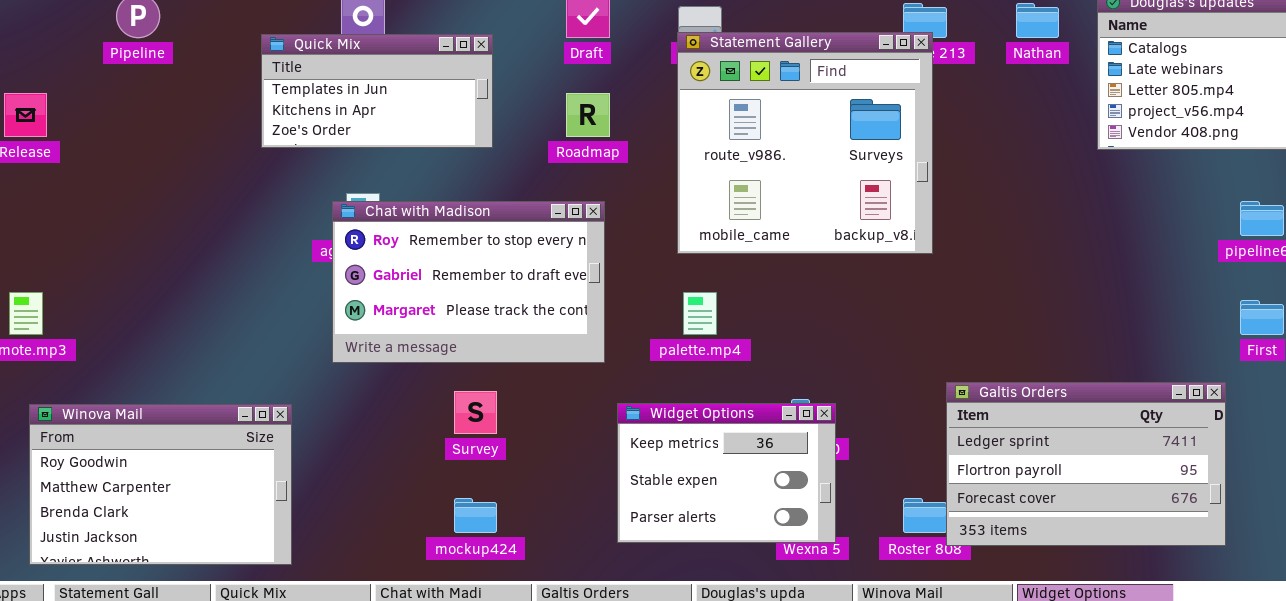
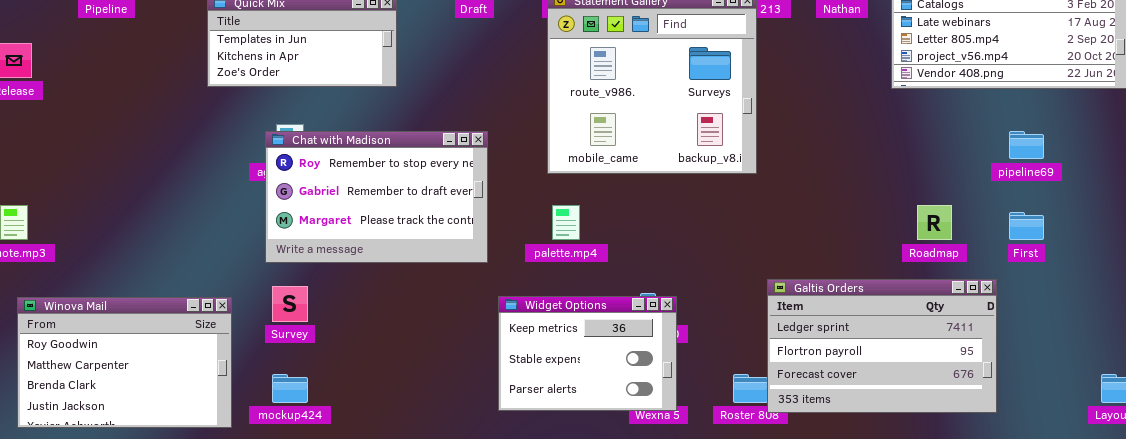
Roadmap: [566,93,610,137] -> [917,205,952,240], moved
Survey: [454,391,497,434] -> [272,286,308,322], moved
mockup424: [454,498,497,533] -> [272,374,308,403], moved

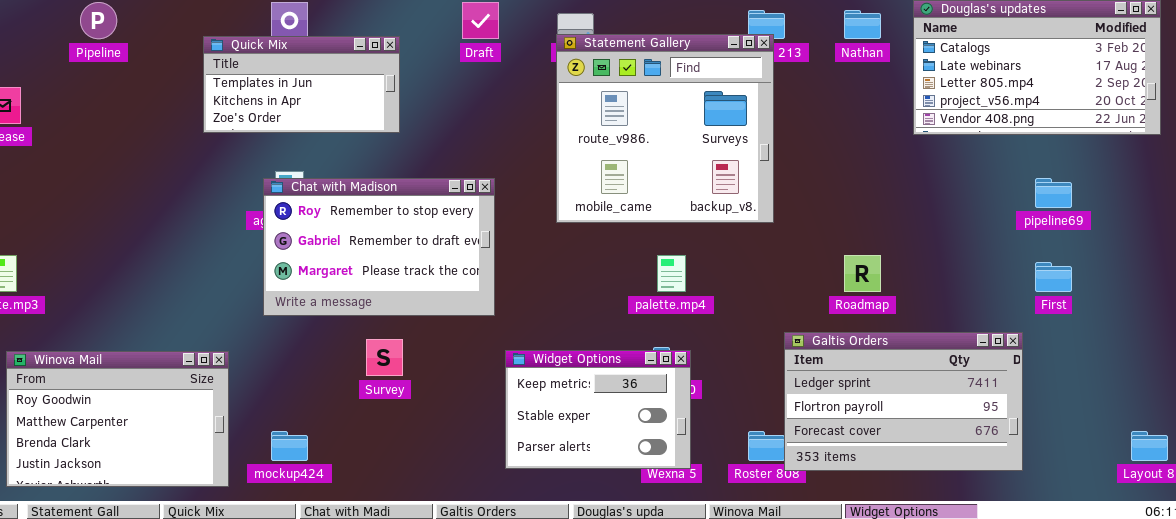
palette.mp4: [552,205,580,240] -> [657,255,686,292], moved
Roadmap: [917,205,952,240] -> [844,255,881,292], moved
Survey: [272,286,308,322] -> [366,339,403,376], moved

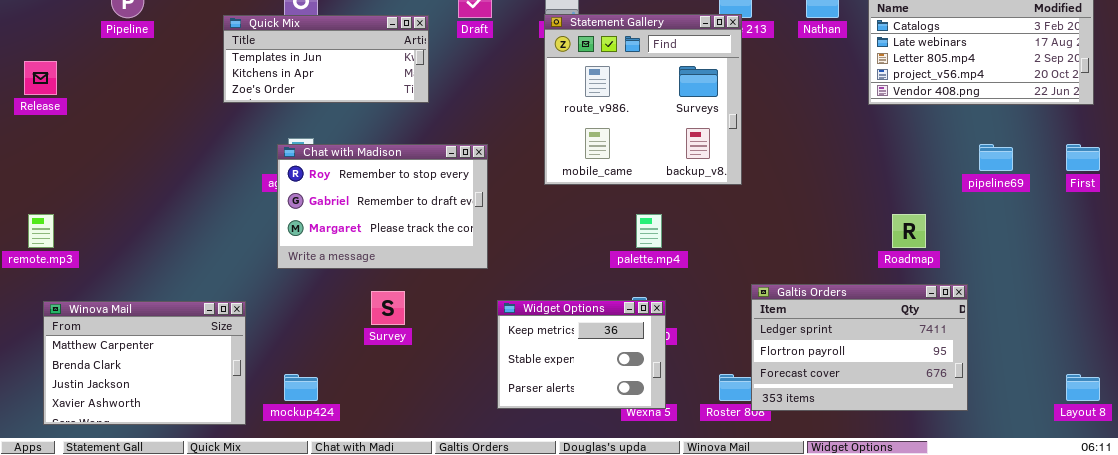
Quick Mix: [203,36,400,133] -> [223,15,429,103], resized
Roadmap: [844,255,881,292] -> [892,214,926,248], moved
First: [1035,262,1072,292] -> [1066,144,1100,171], moved
Winova Mail: [6,351,229,487] -> [43,301,246,425], scrolled down 1 row

